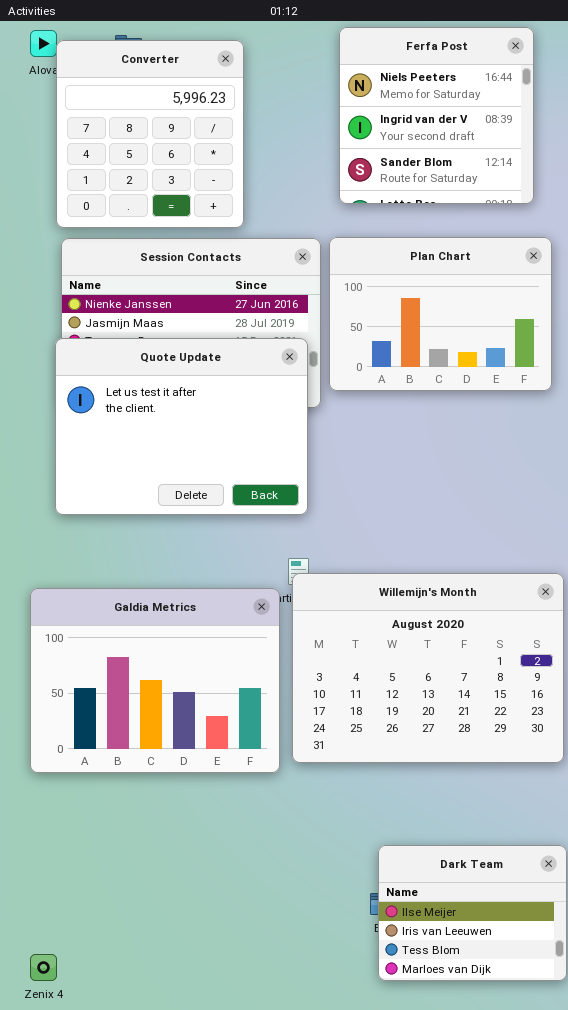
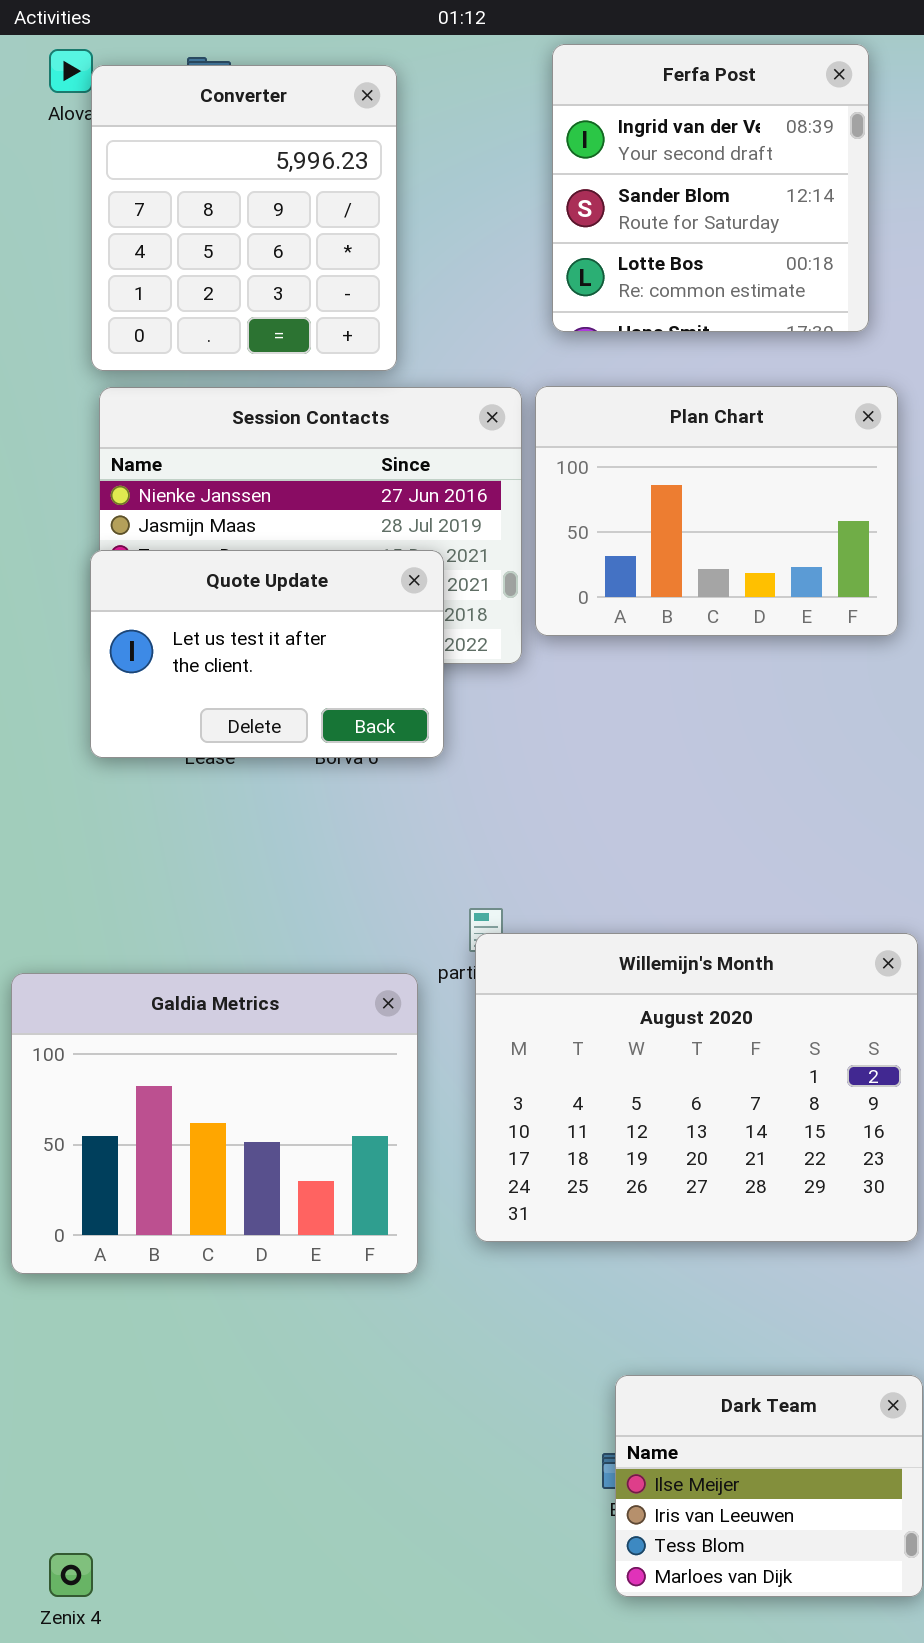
Ferfa Post: [339,27,534,204] -> [552,44,869,332], scrolled down 1 row
Quote Update: [55,338,308,515] -> [90,550,444,758], resized
Galdia Metrics: [30,588,280,773] -> [11,973,418,1274], moved

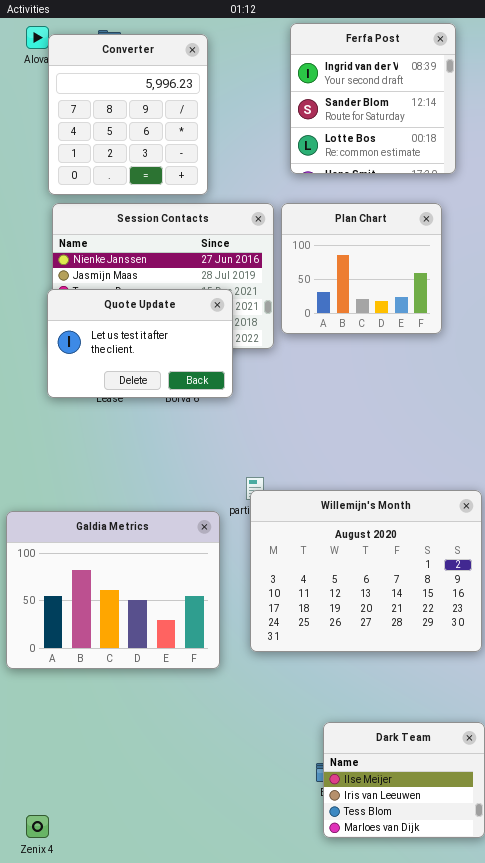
Plan Chart: [535,386,898,636] -> [281,203,442,334], resized

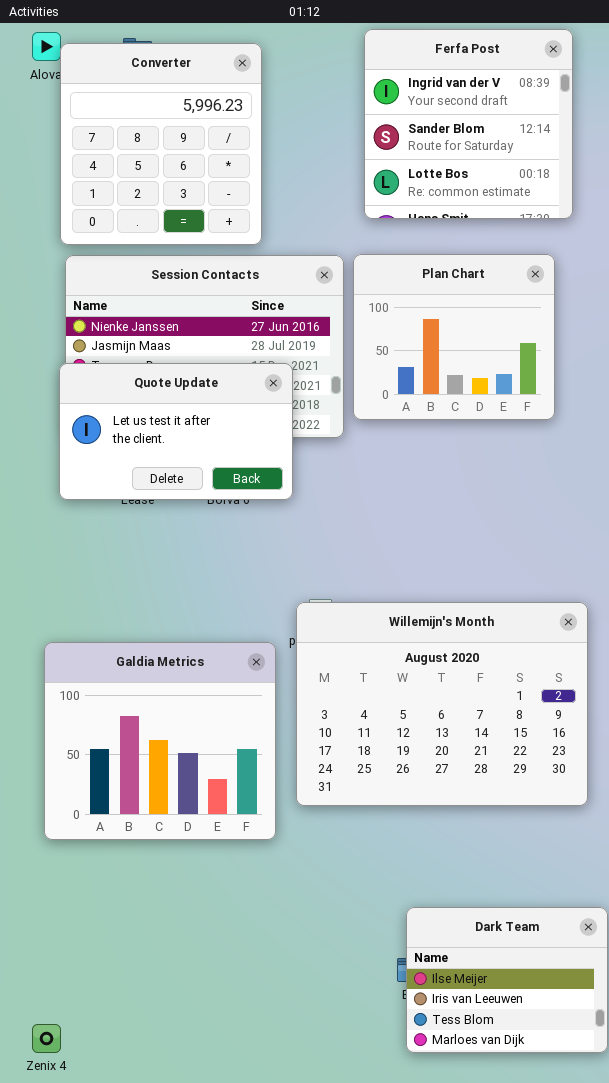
Willemijn's Month: [250,490,482,652] -> [296,602,588,806], moved
Galdia Metrics: [6,511,220,669] -> [44,642,276,840], resized

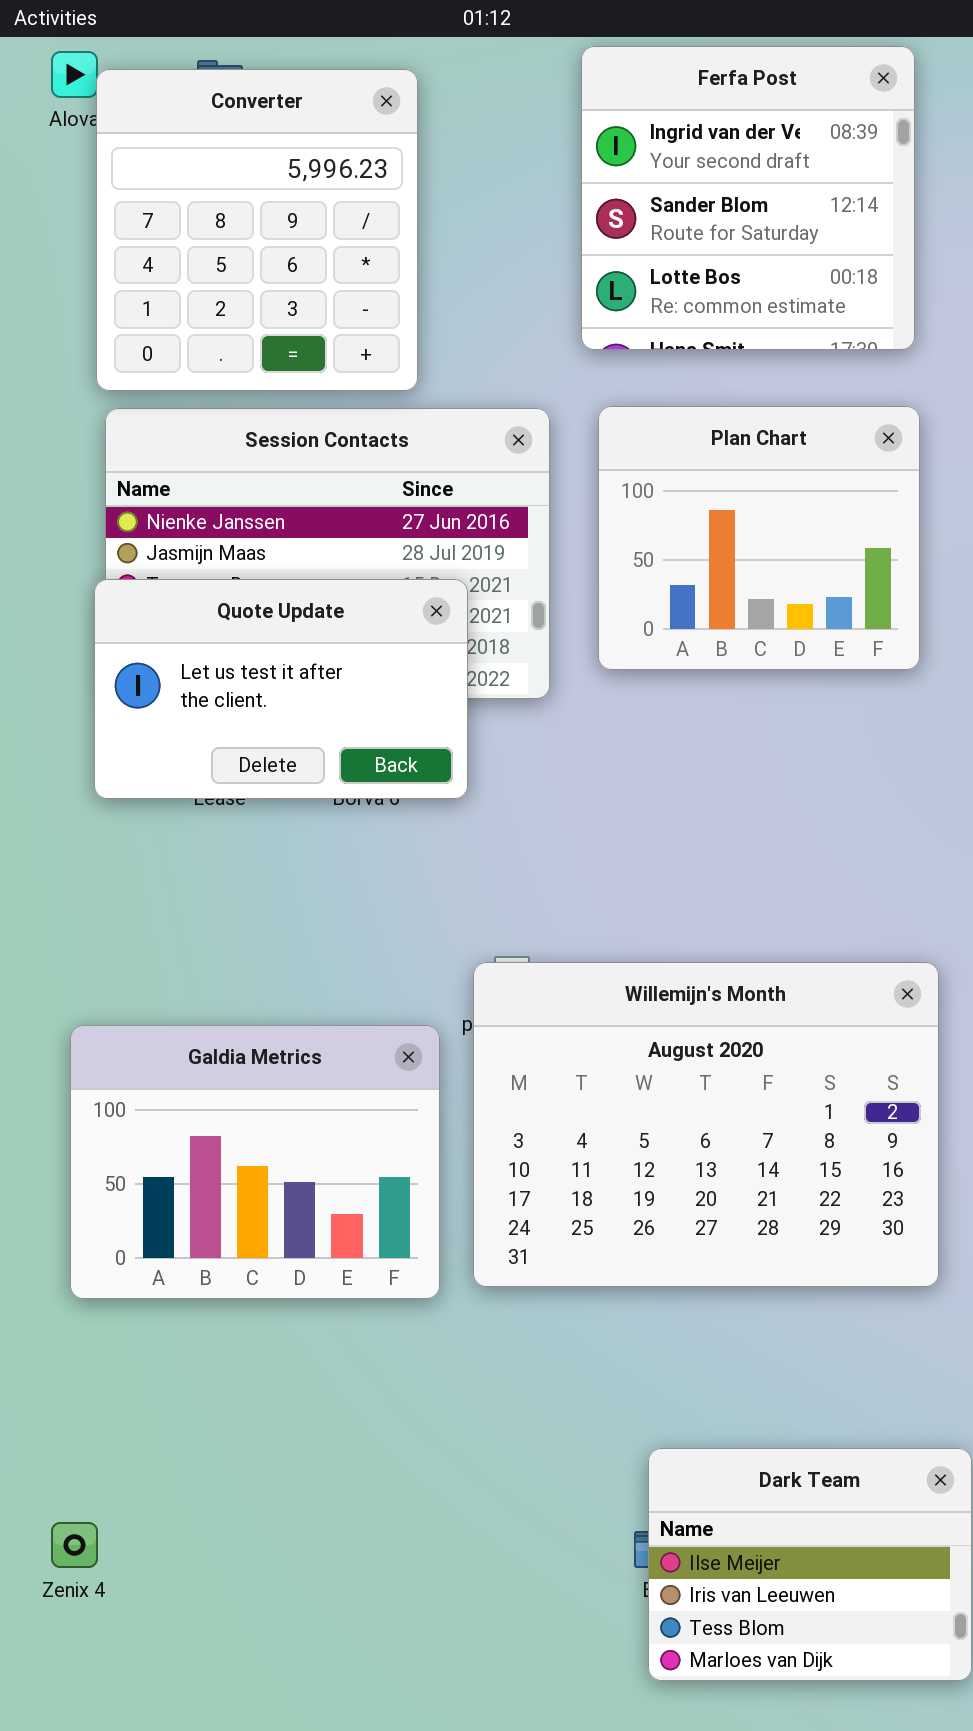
Plan Chart: [353,254,555,420] -> [598,406,920,670], moved
Galdia Metrics: [44,642,276,840] -> [70,1025,440,1299], resized
Zenix 4: [32,1024,61,1053] -> [51,1522,98,1568], moved

